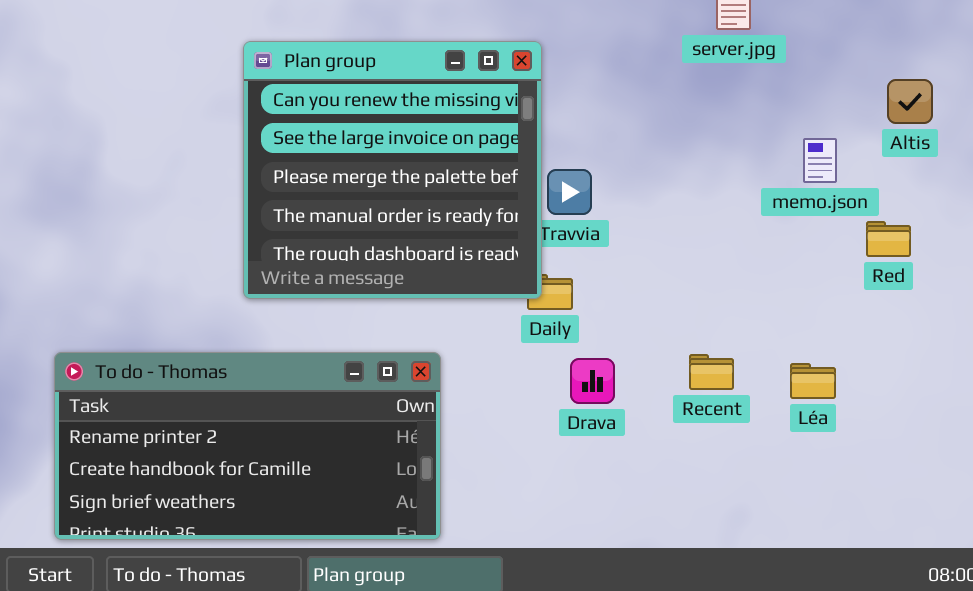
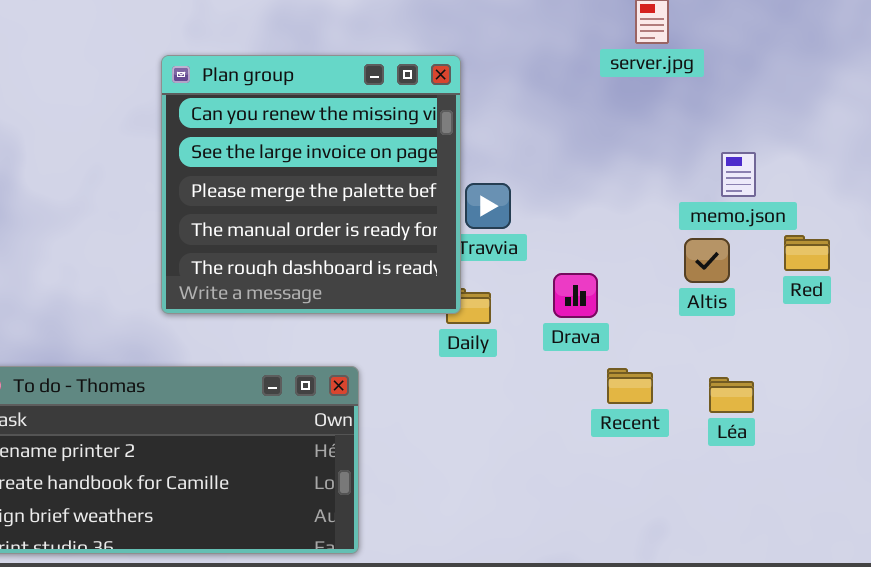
Altis: [887,79,933,124] -> [684,238,730,283], moved
Drava: [570,358,615,404] -> [553,273,598,318], moved

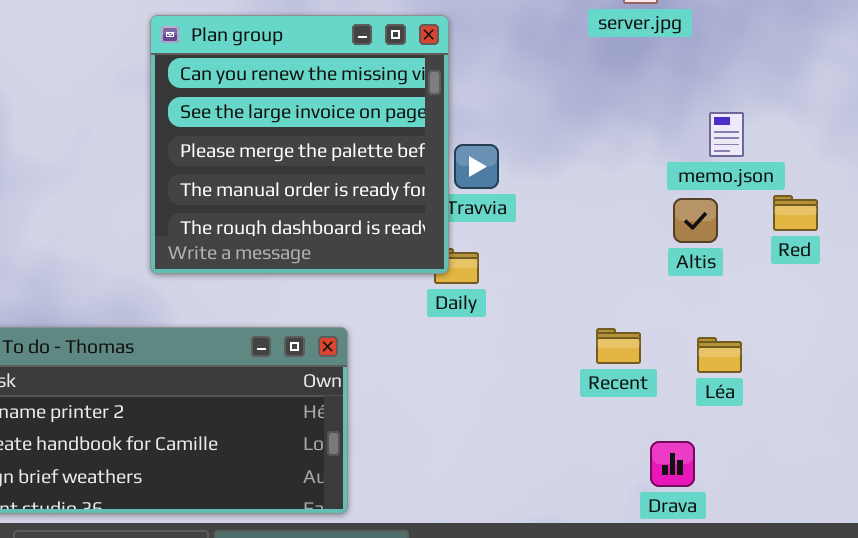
Drava: [553,273,598,318] -> [650,441,695,487], moved

